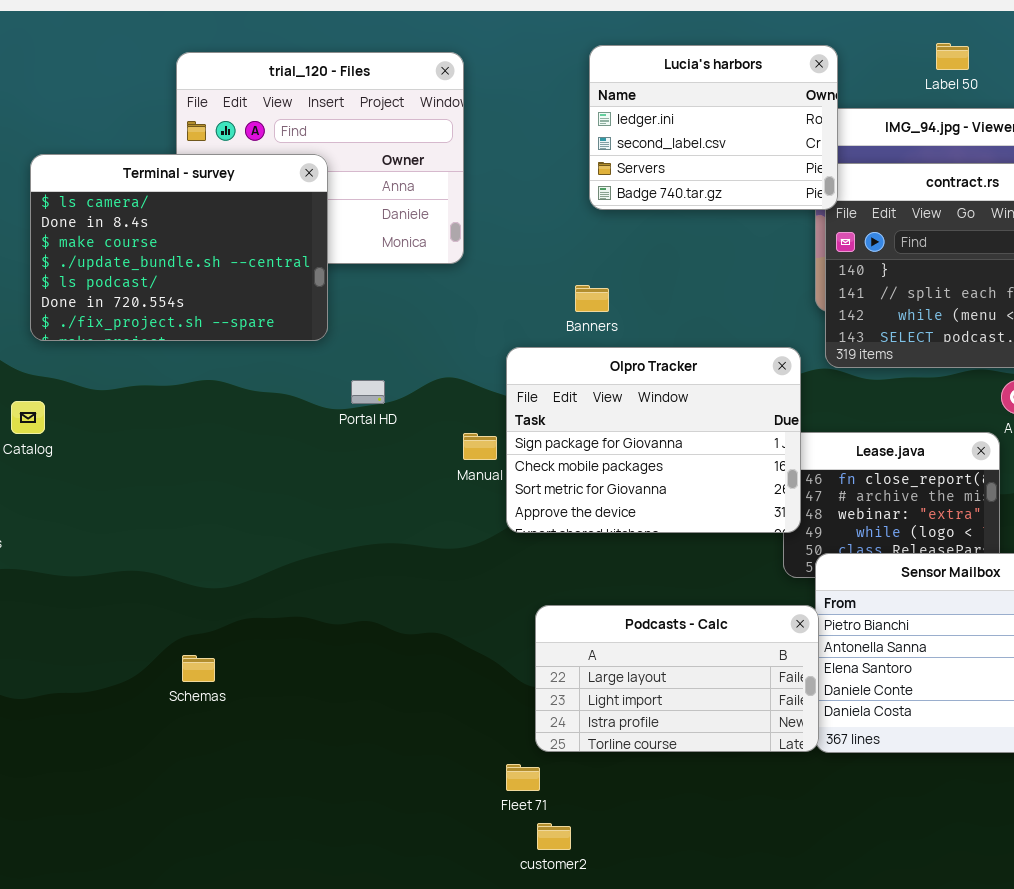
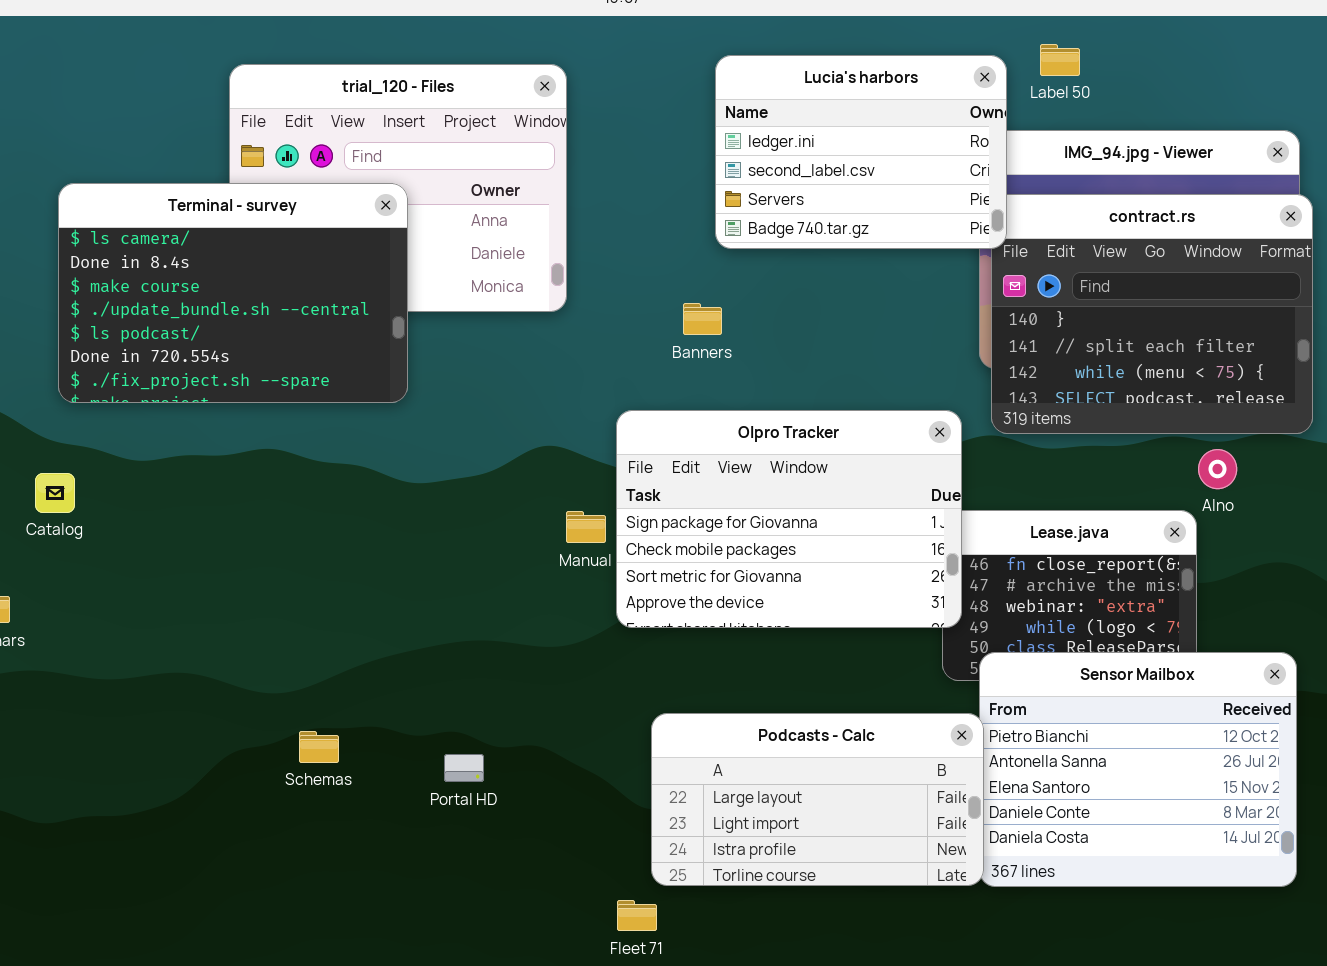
Label 50: [936,43,969,70] -> [1040,44,1080,76], moved
Banners: [575,285,609,312] -> [683,303,722,335], moved
Portal HD: [351,380,385,404] -> [444,754,484,782], moved
Schemas: [182,655,215,682] -> [299,731,339,763], moved

